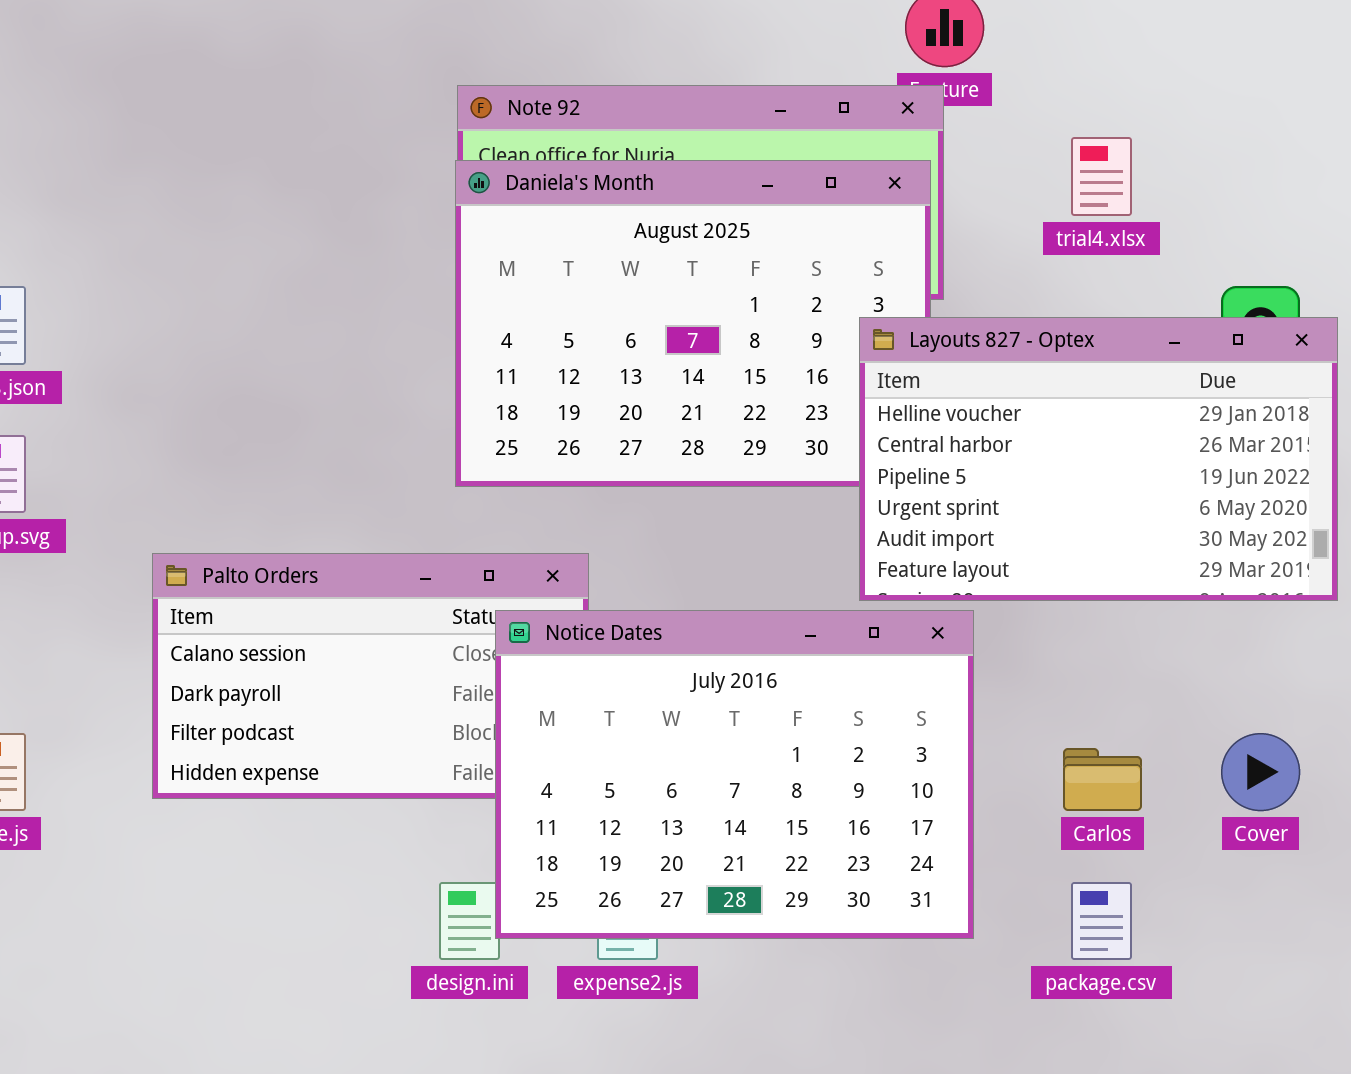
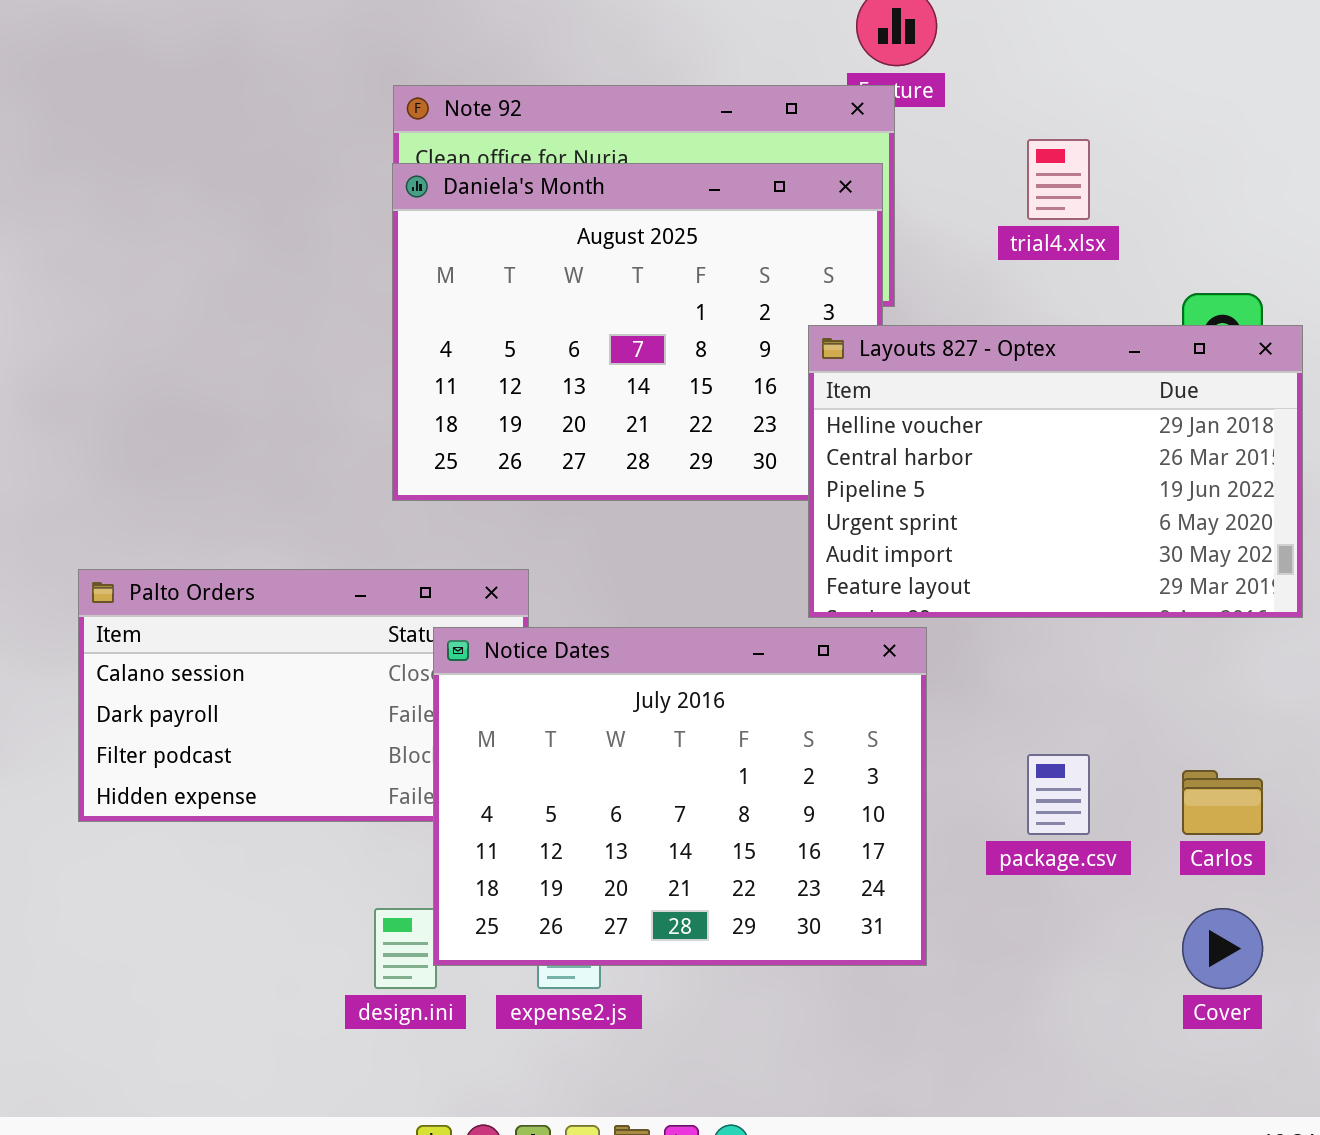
Cover: [1221,733,1300,811] -> [1182,908,1263,989], moved
Carlos: [1063,748,1142,811] -> [1182,770,1263,835], moved
package.csv: [1071,882,1132,960] -> [1027,754,1090,835], moved

